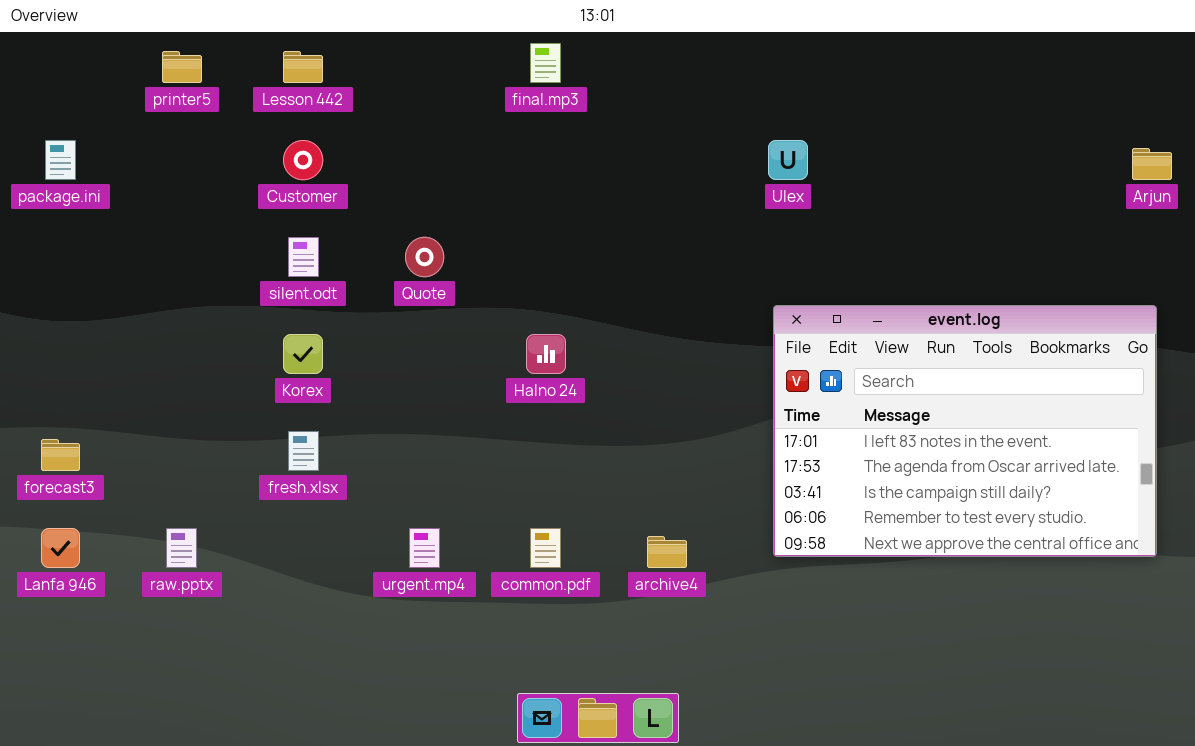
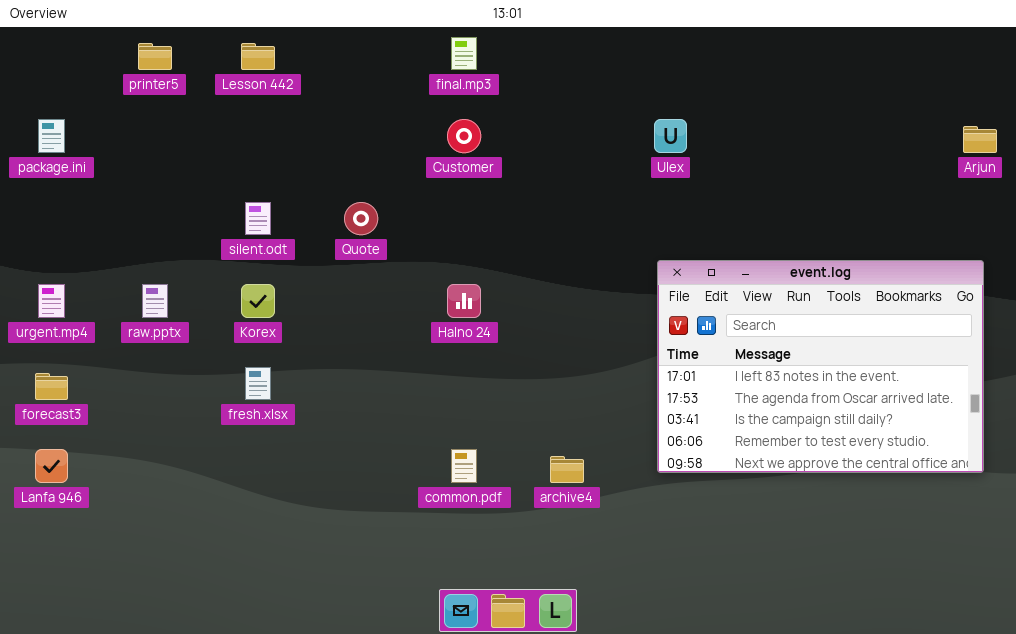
Customer: [283,140,323,180] -> [447,119,481,153], moved
raw.pptx: [166,528,197,568] -> [142,284,168,318], moved
urgent.mp4: [409,528,440,568] -> [38,284,65,318], moved

